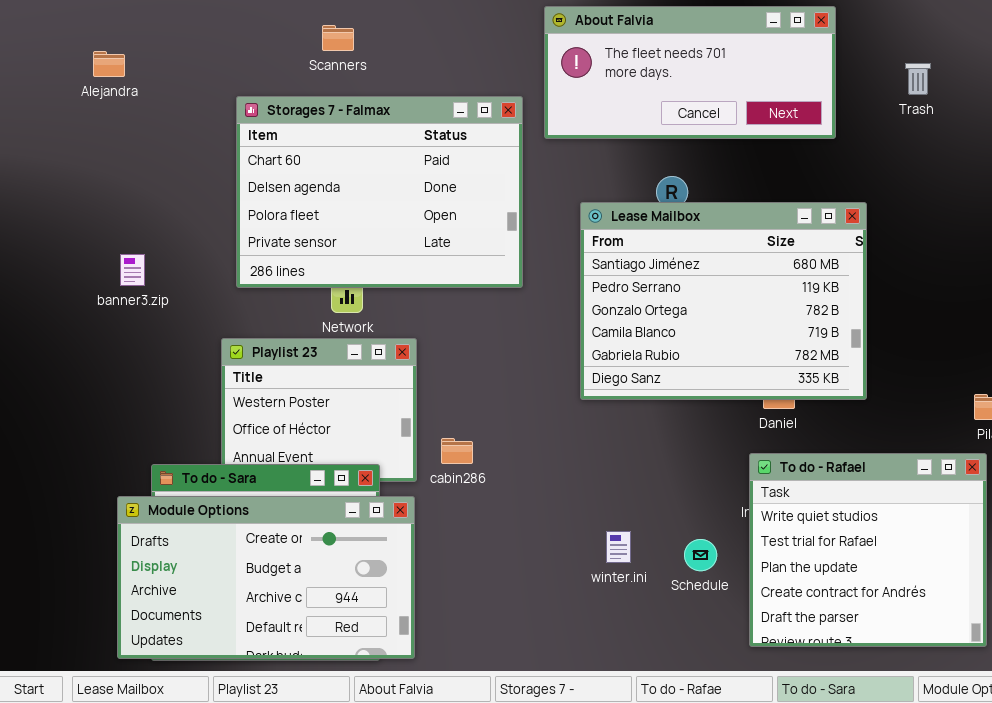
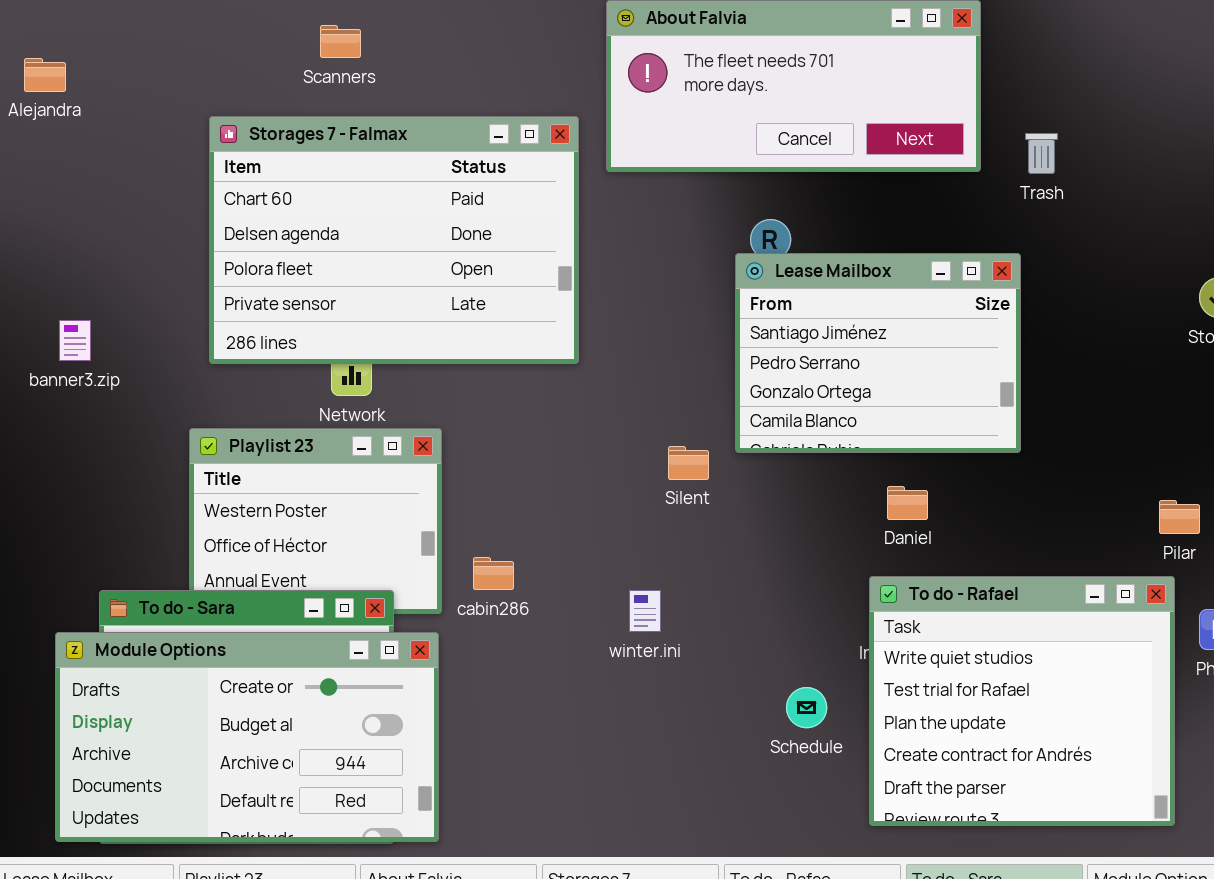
Trash: [905,63,931,95] -> [1025,133,1058,174], moved
Lease Mailbox: [580,202,867,400] -> [735,253,1021,453], resized
winter.ini: [606,531,631,563] -> [629,590,661,632], moved

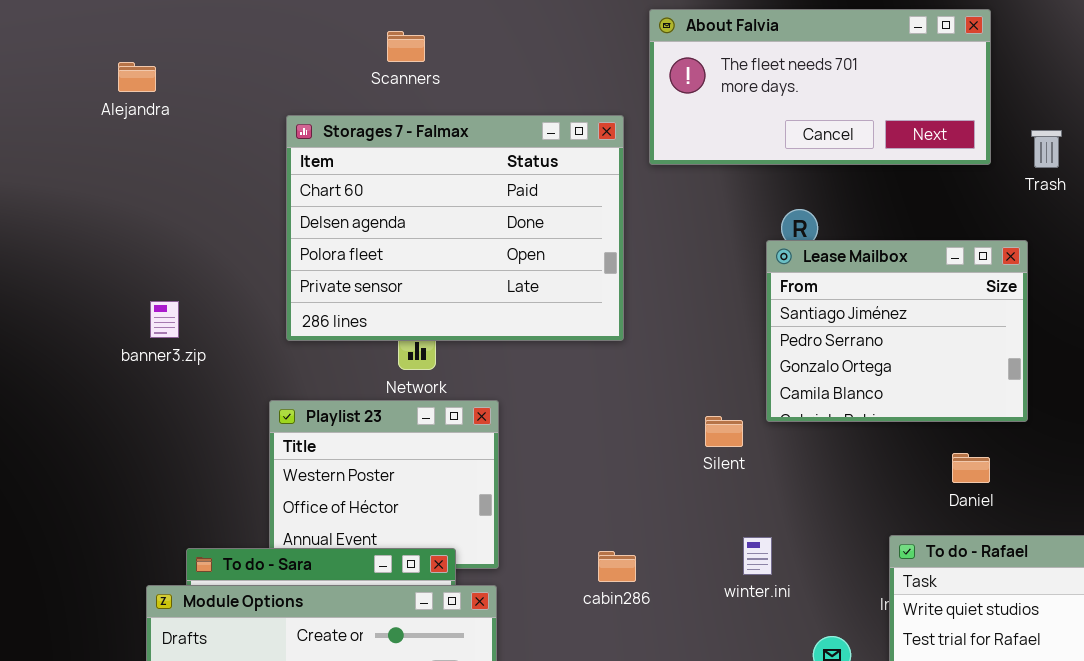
Daniel: [887,486,928,520] -> [952,453,990,483], moved
cabin286: [473,557,514,590] -> [598,551,636,582], moved
winter.ini: [629,590,661,632] -> [743,537,772,575], moved

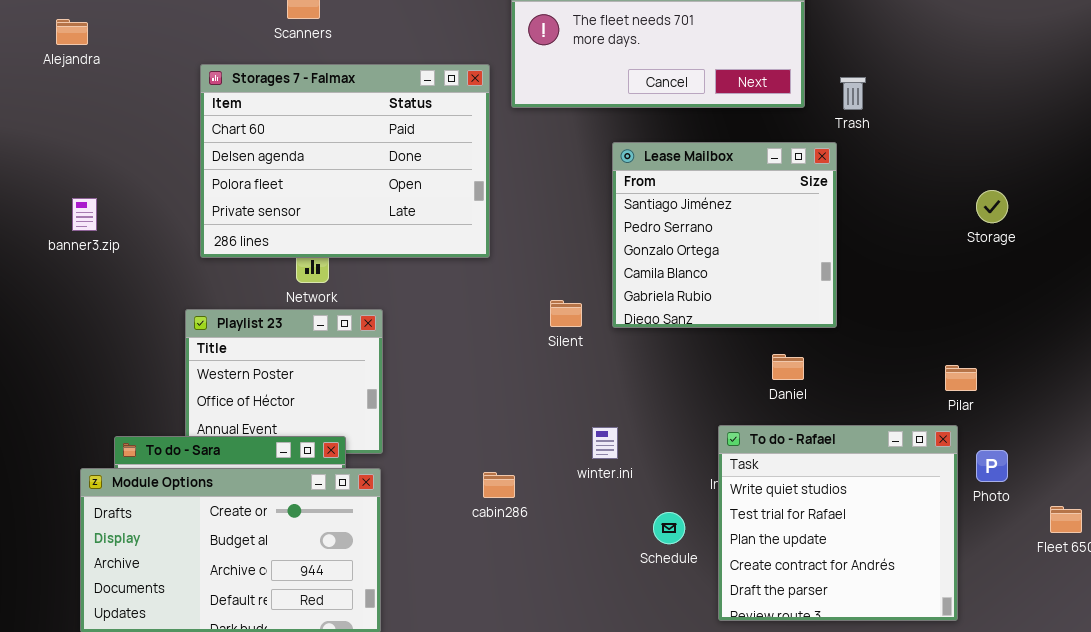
Lease Mailbox: [766,240,1028,422] -> [612,142,837,328], resized
banner3.zip: [150,301,179,338] -> [72,198,97,231], moved
Silent: [705,416,743,447] -> [550,300,582,327], moved
cabin286: [598,551,636,582] -> [483,472,515,498], moved

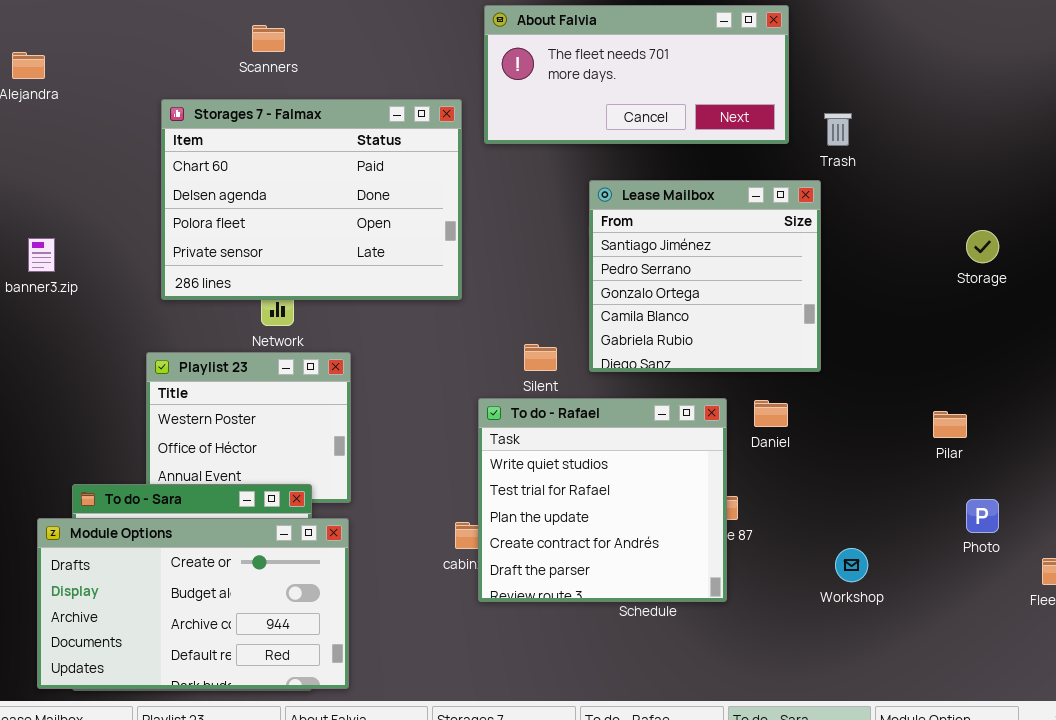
To do - Rafael: [718,425,958,621] -> [478,398,727,602], moved

